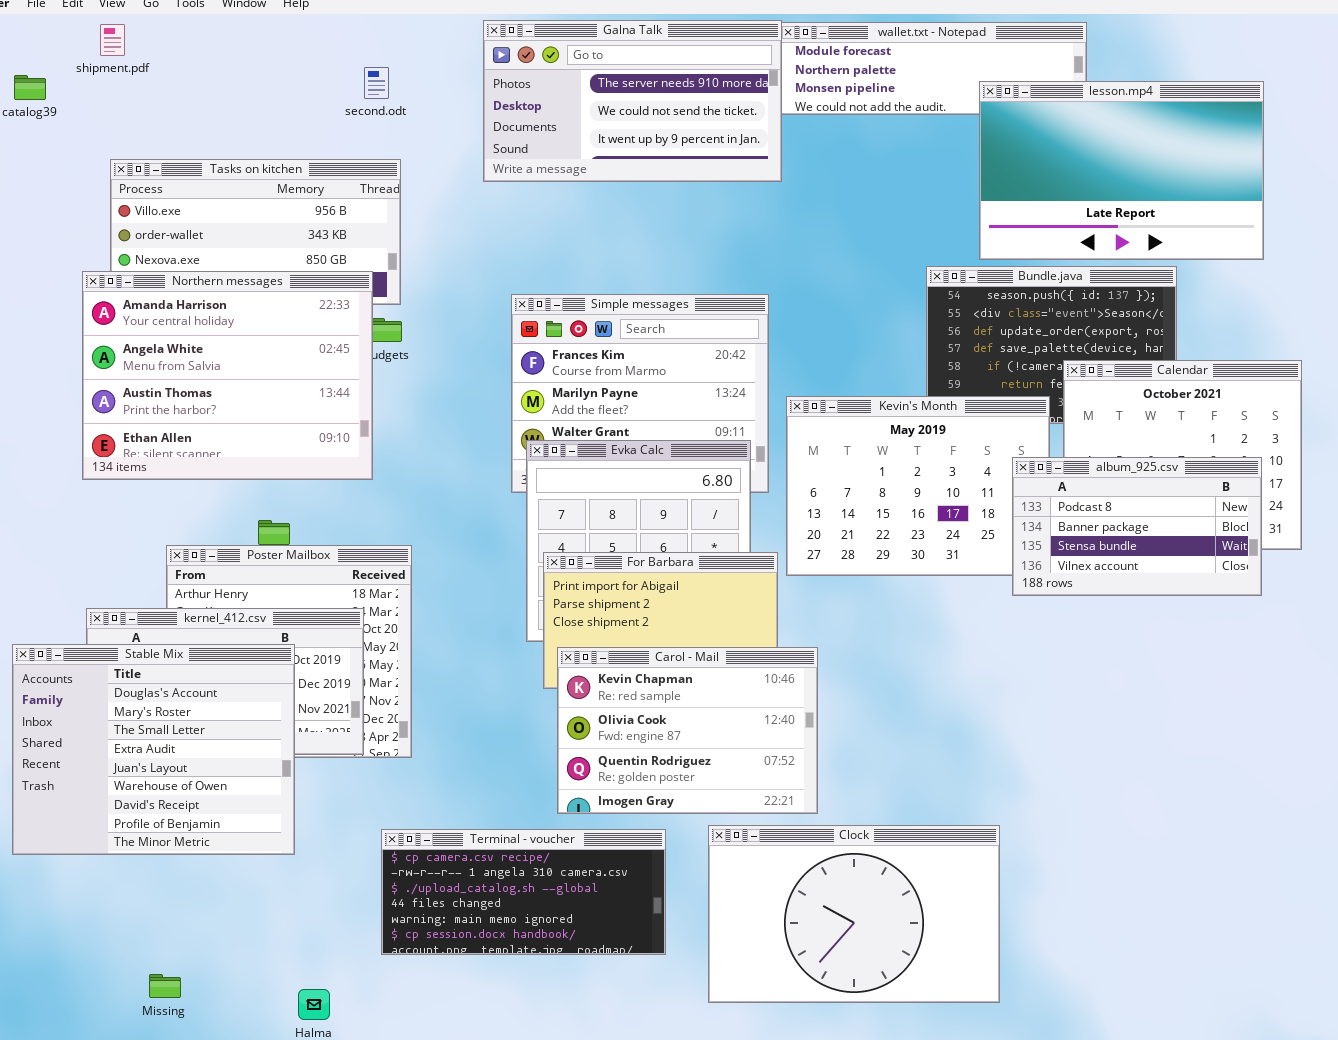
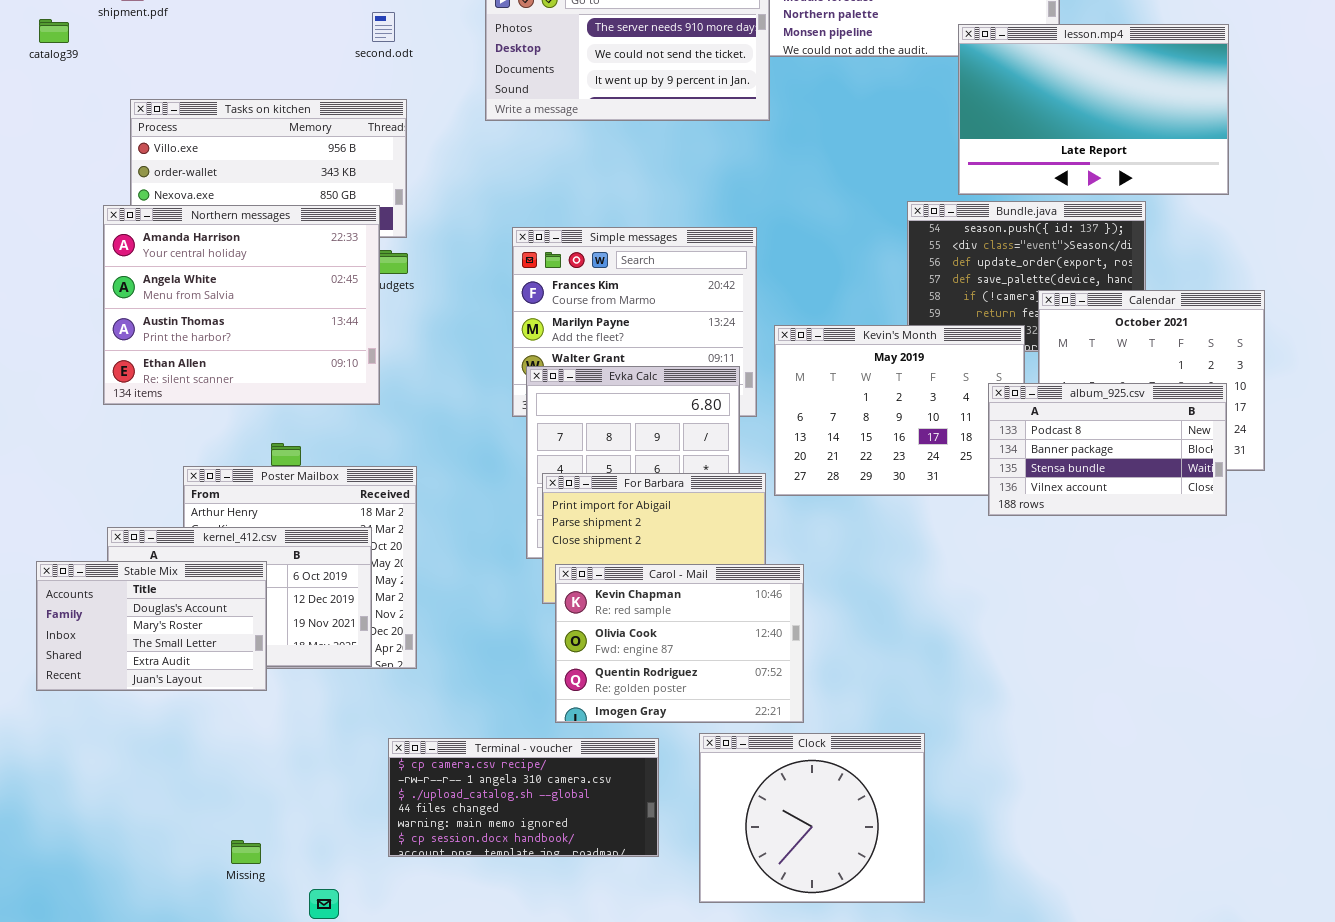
Stable Mix: [12,644,295,855] -> [36,561,267,691], resized
Clock: [708,825,1000,1003] -> [699,733,925,903], resized
Missing: [149,974,181,998] -> [231,840,261,864], moved

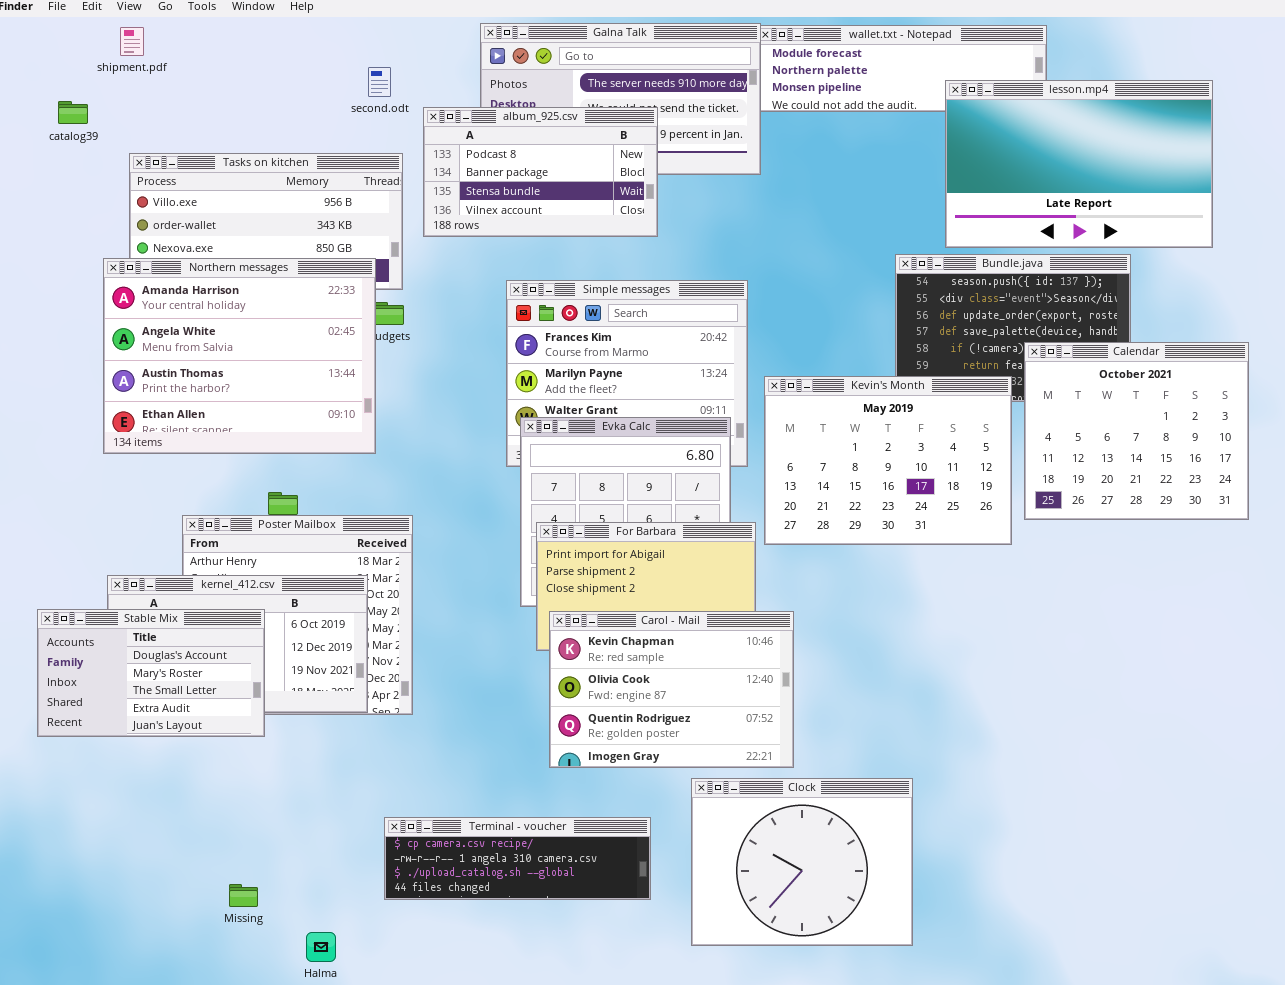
catalog39: [39,19,69,43] -> [58,101,88,124], moved
album_925.csv: [988,383,1227,516] -> [423,107,658,237], moved
Terminal - voucher: [388,738,659,857] -> [384,817,651,900], resized

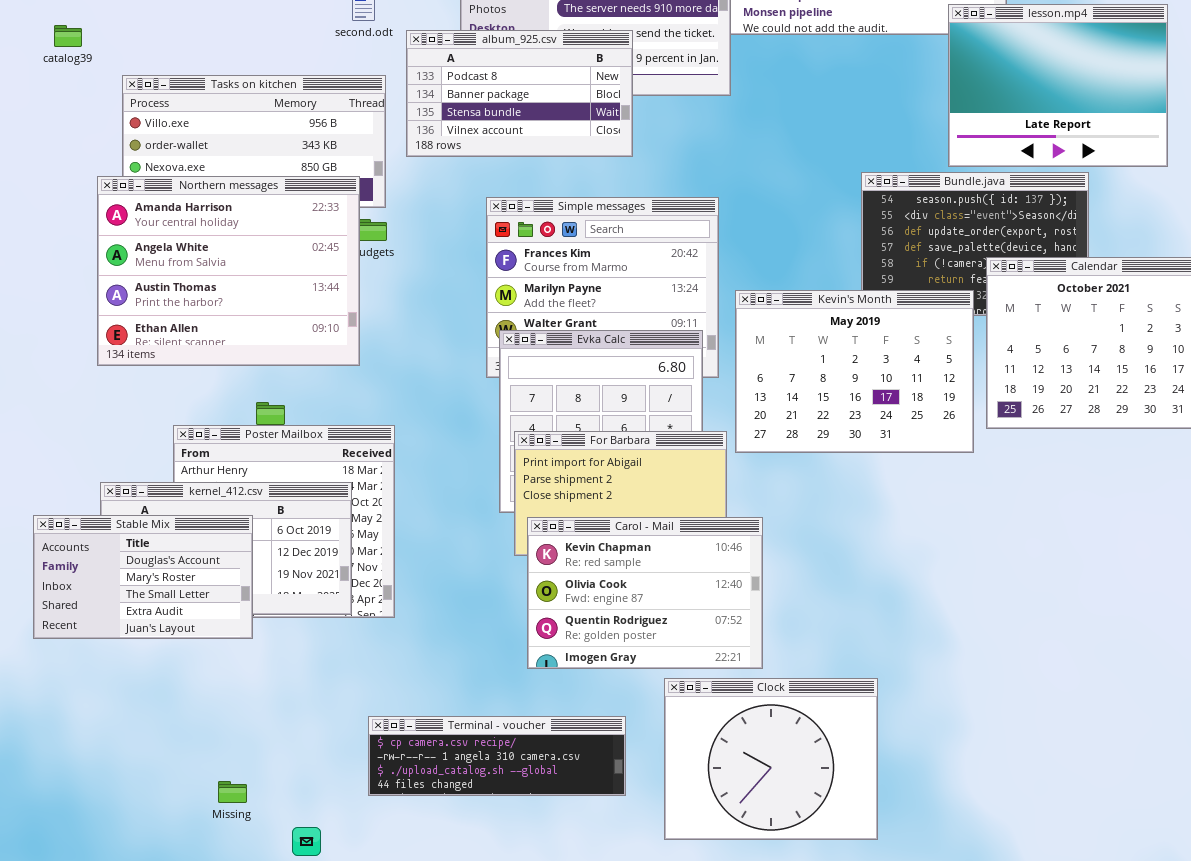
lesson.mp4: [945,80,1213,248] -> [948,4,1168,167], resized

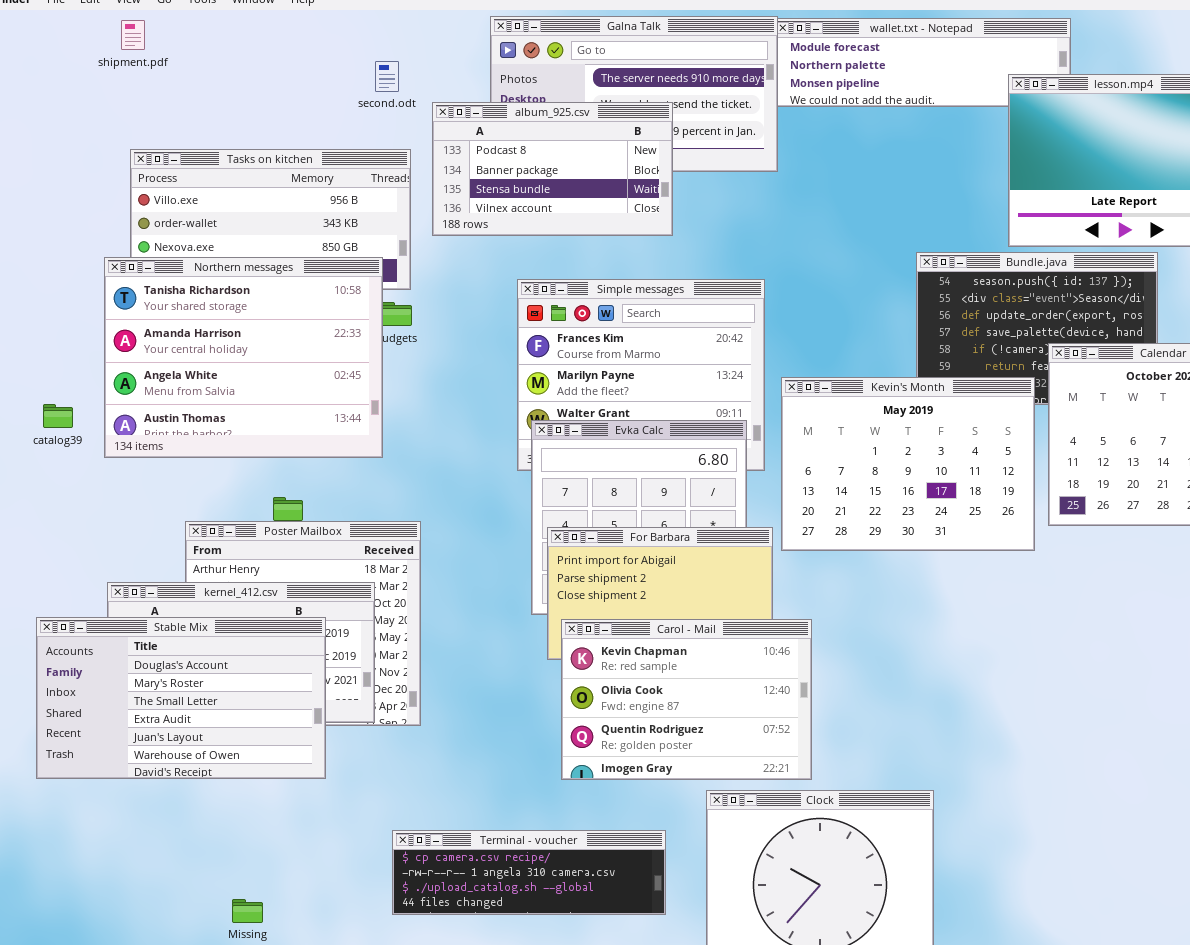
catalog39: [54,25,82,47] -> [43,404,73,428], moved
Northern messages: [97,176,360,366] -> [104,257,383,458], scrolled up 1 row
Stable Mix: [33,515,253,639] -> [36,617,326,779], resized

